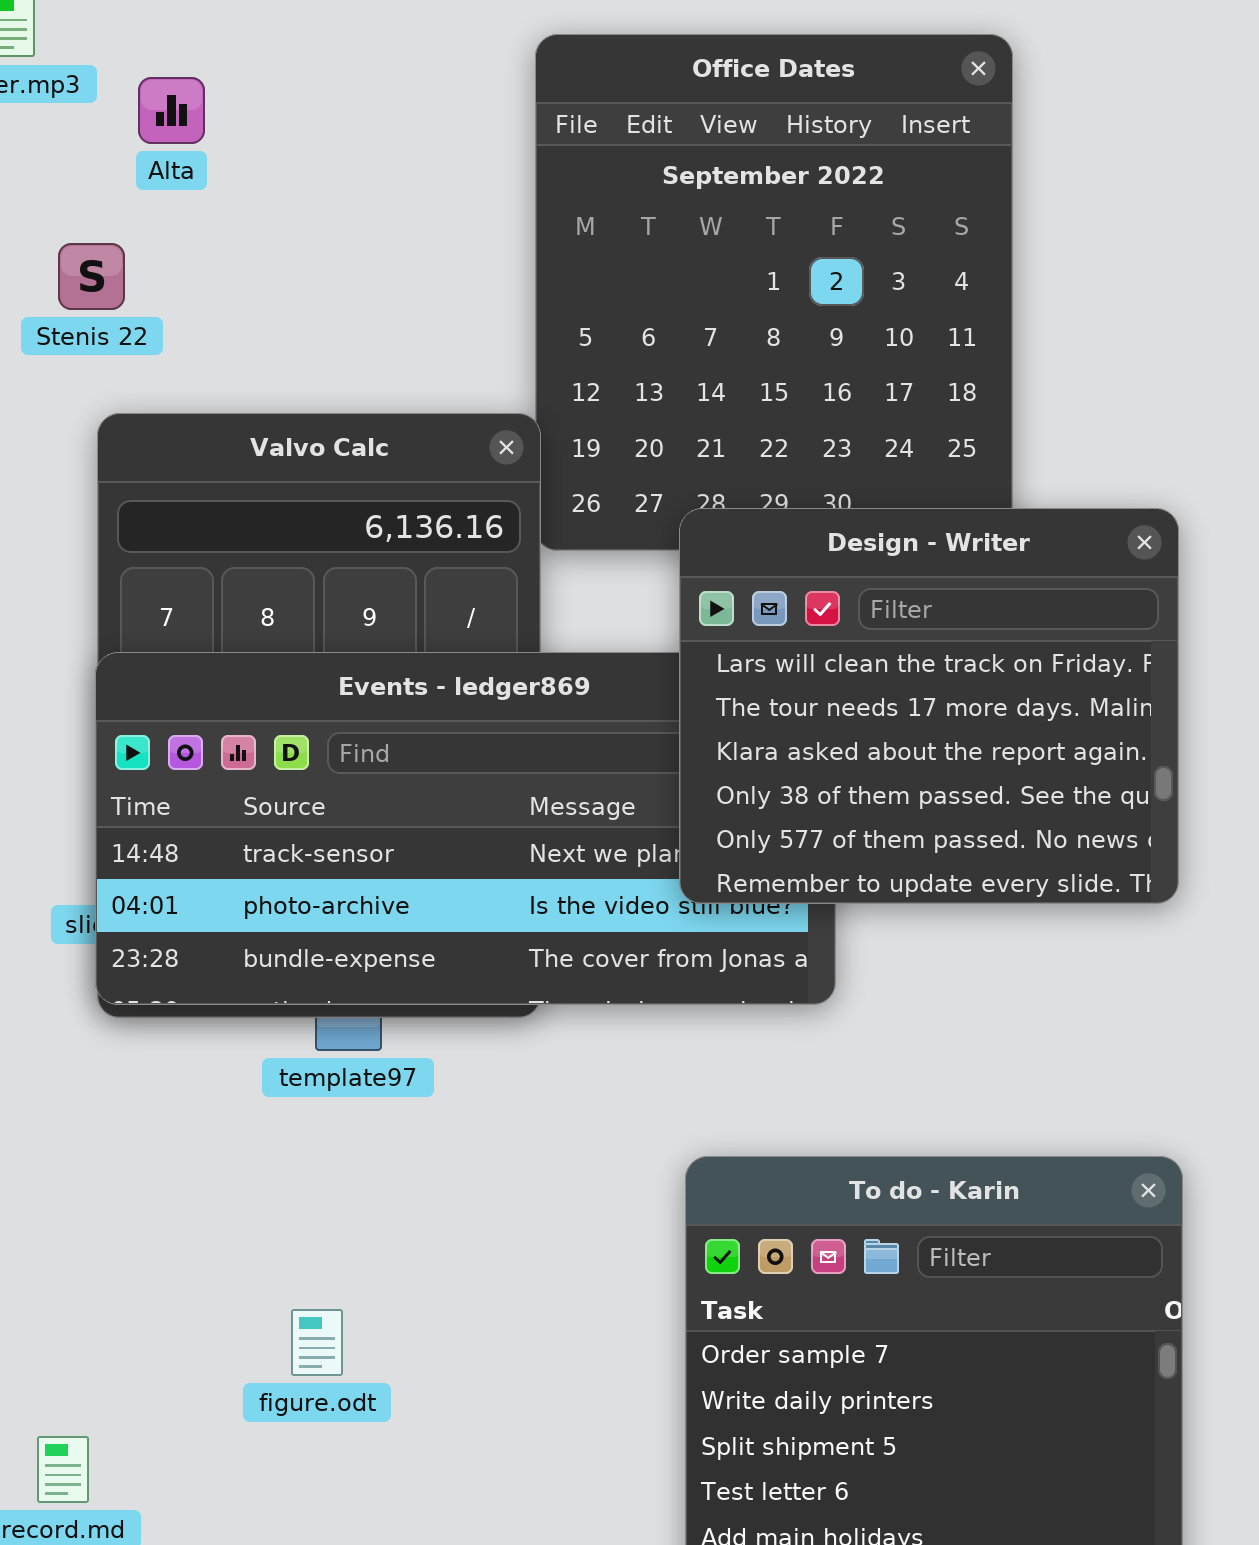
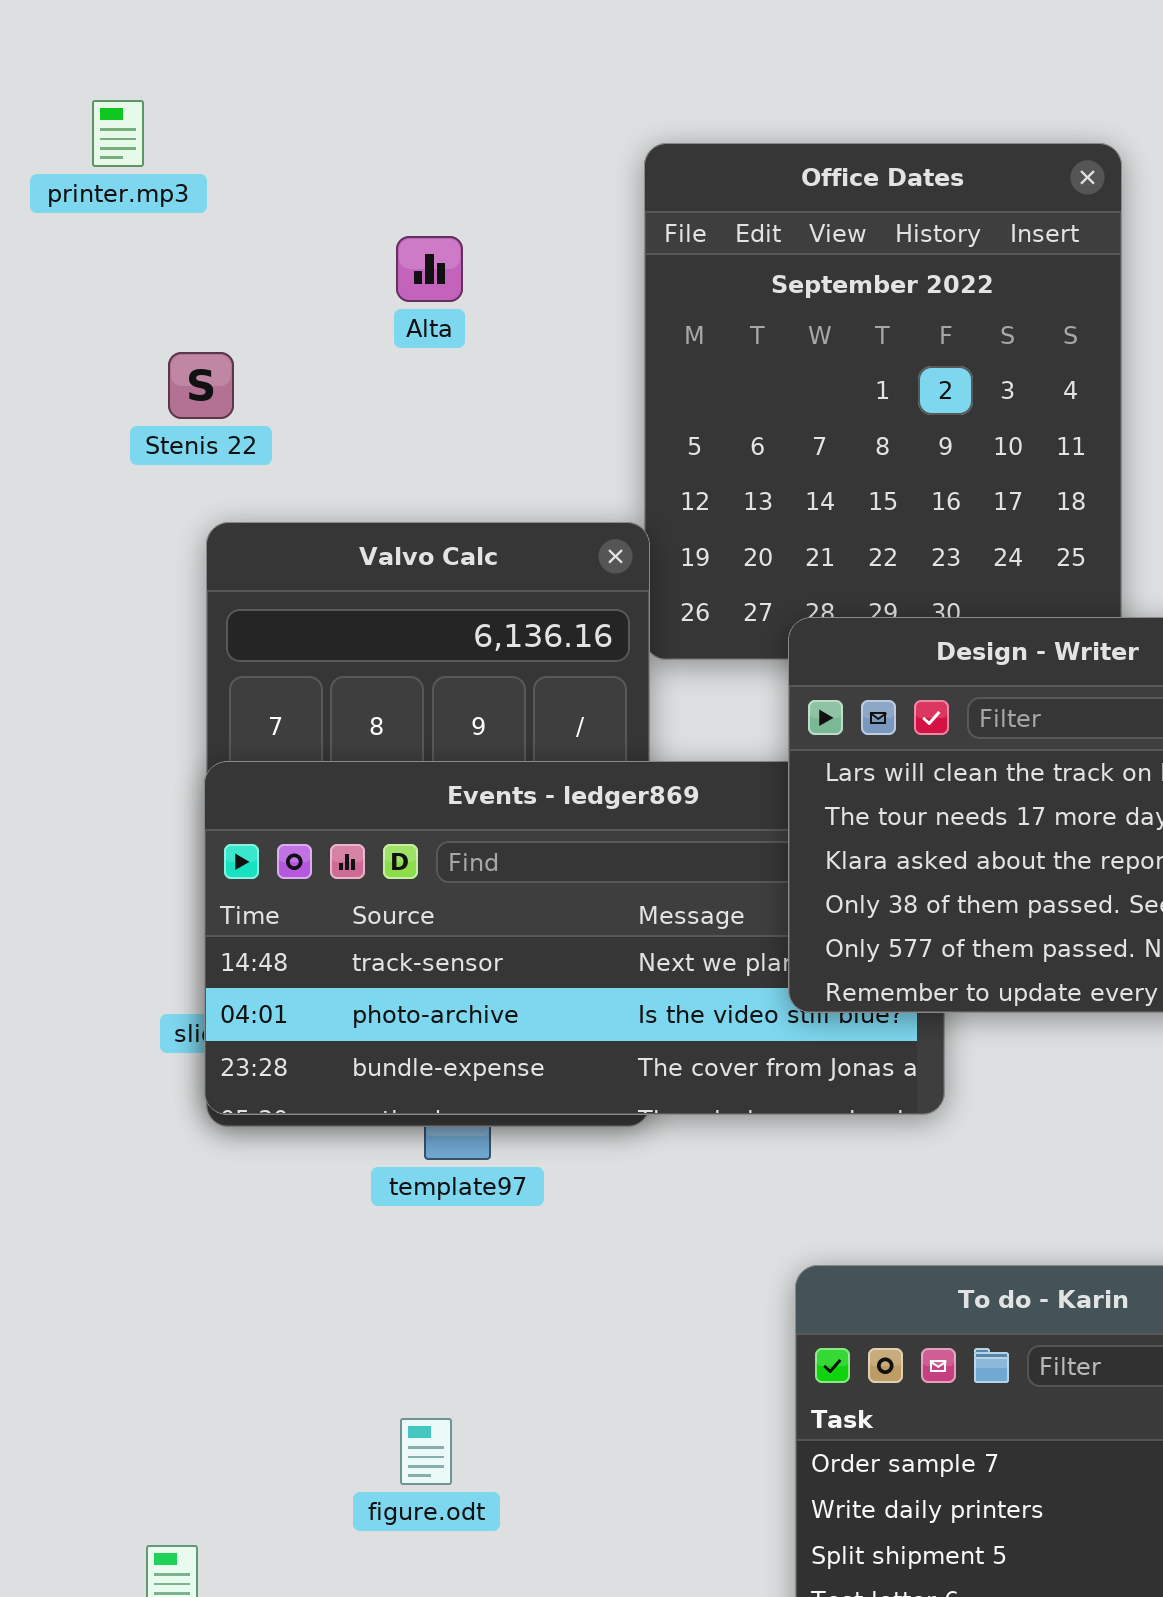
Alta: [138,77,205,144] -> [396,236,463,302], moved

